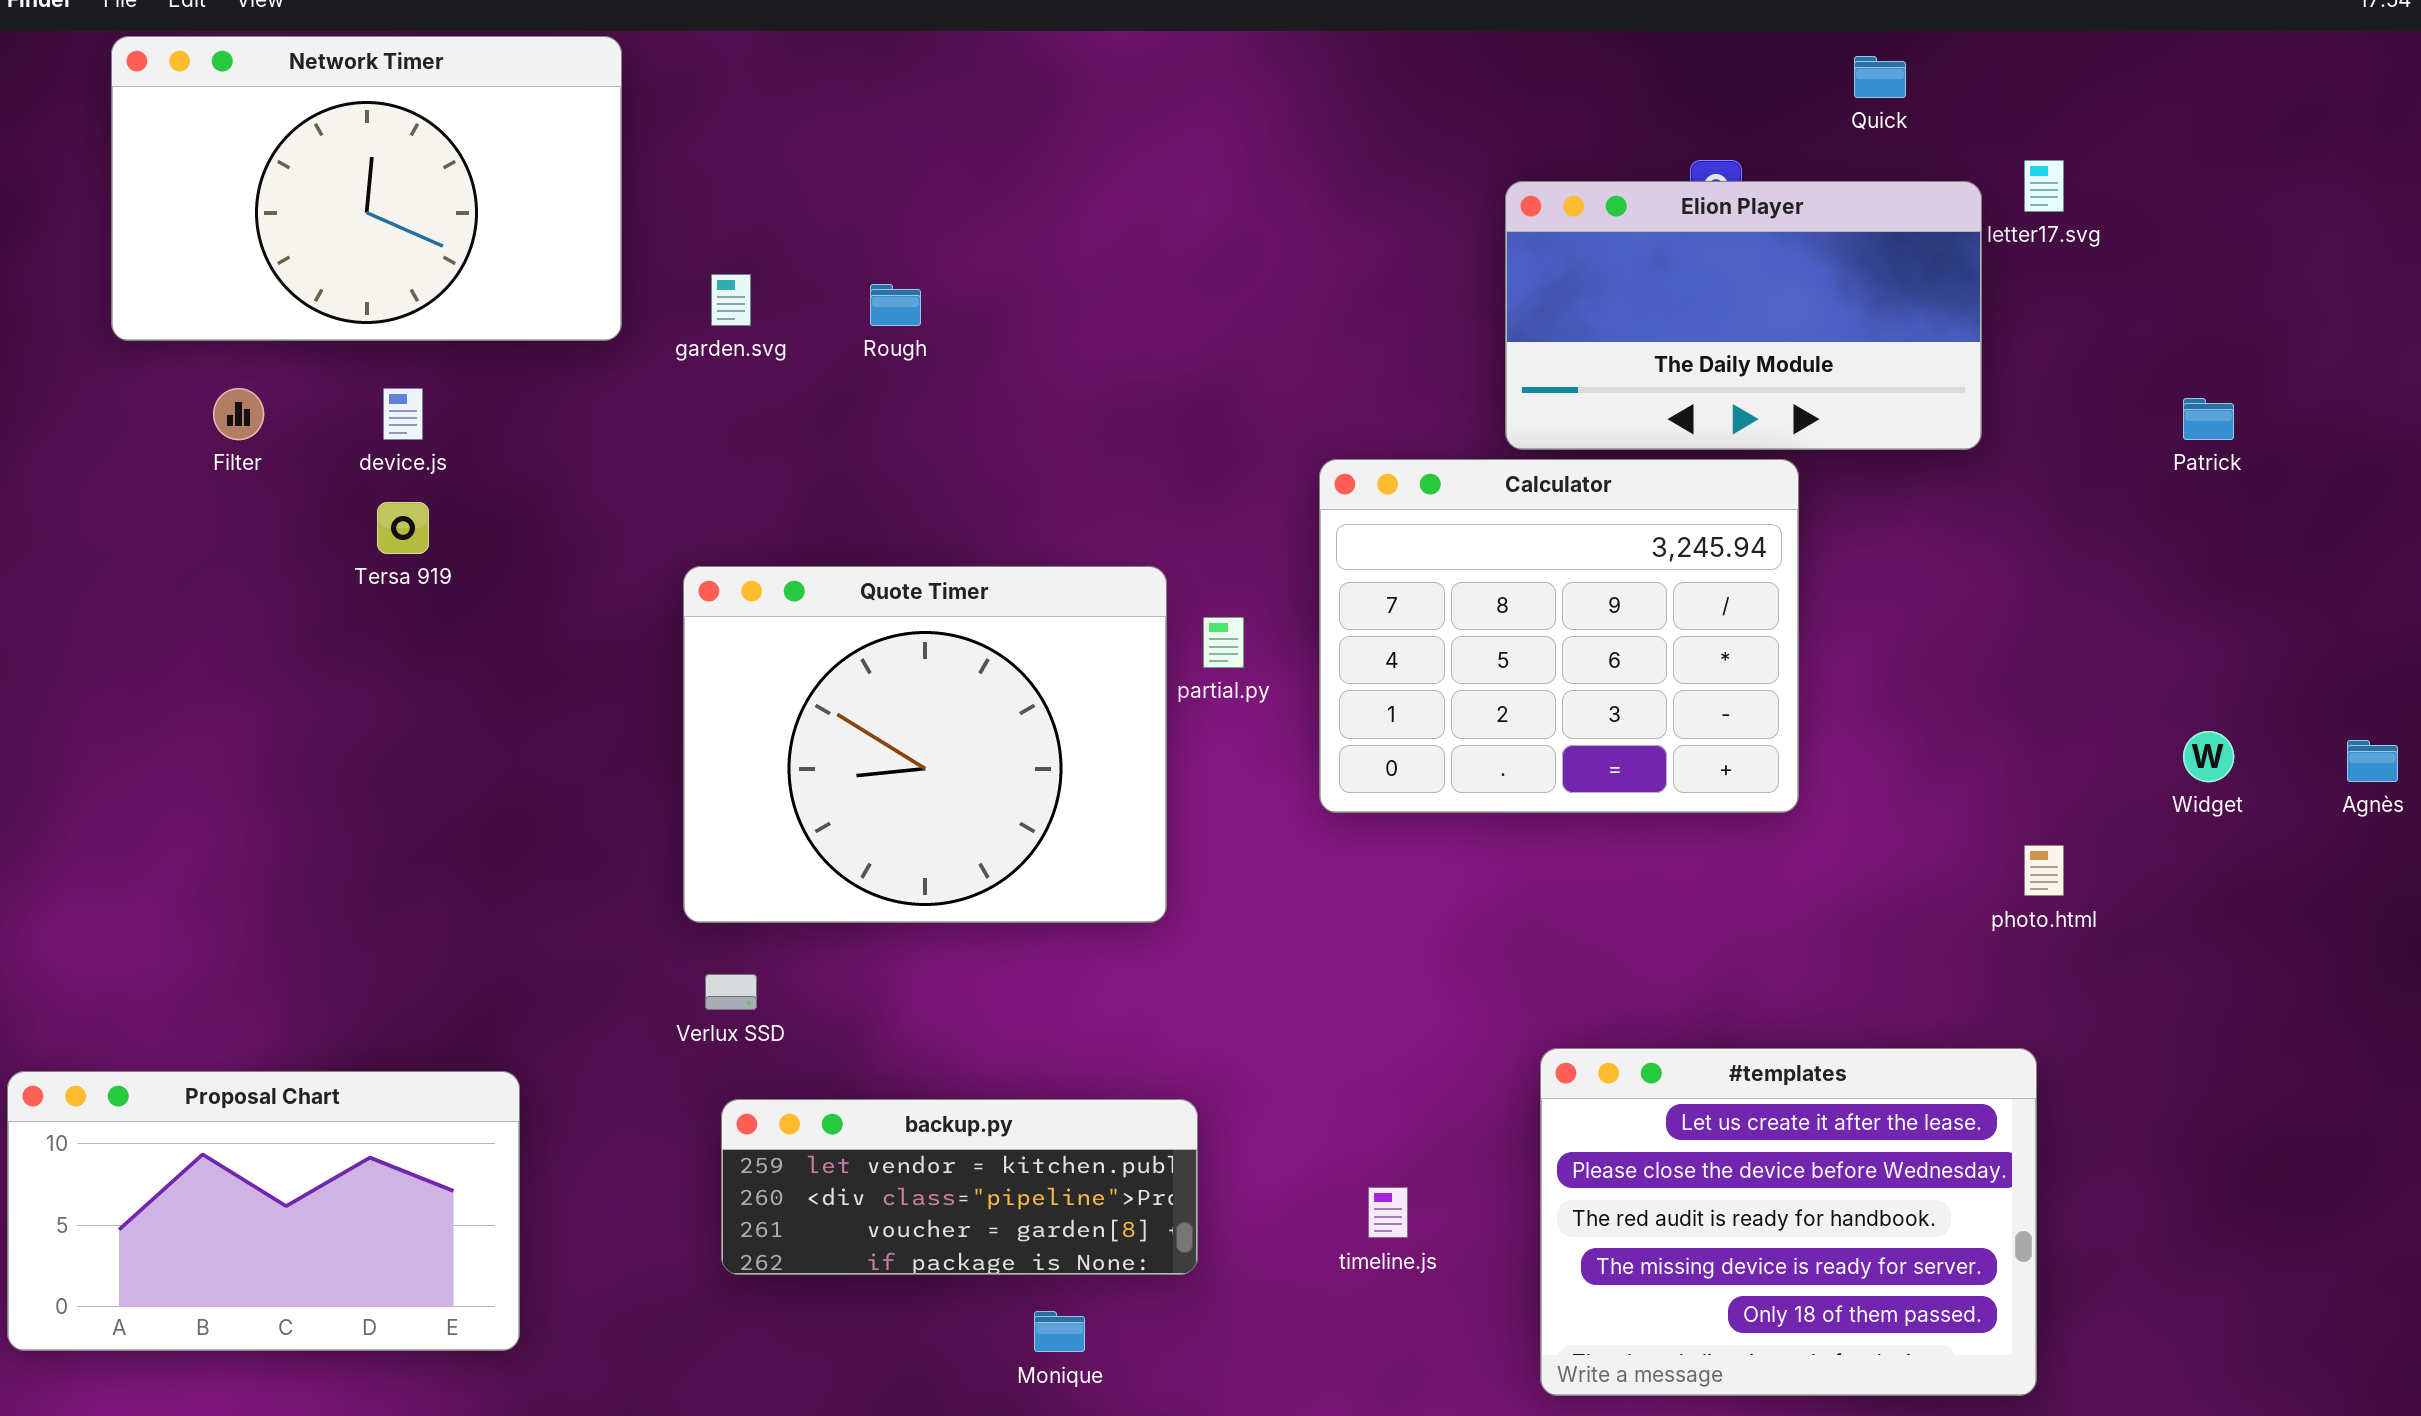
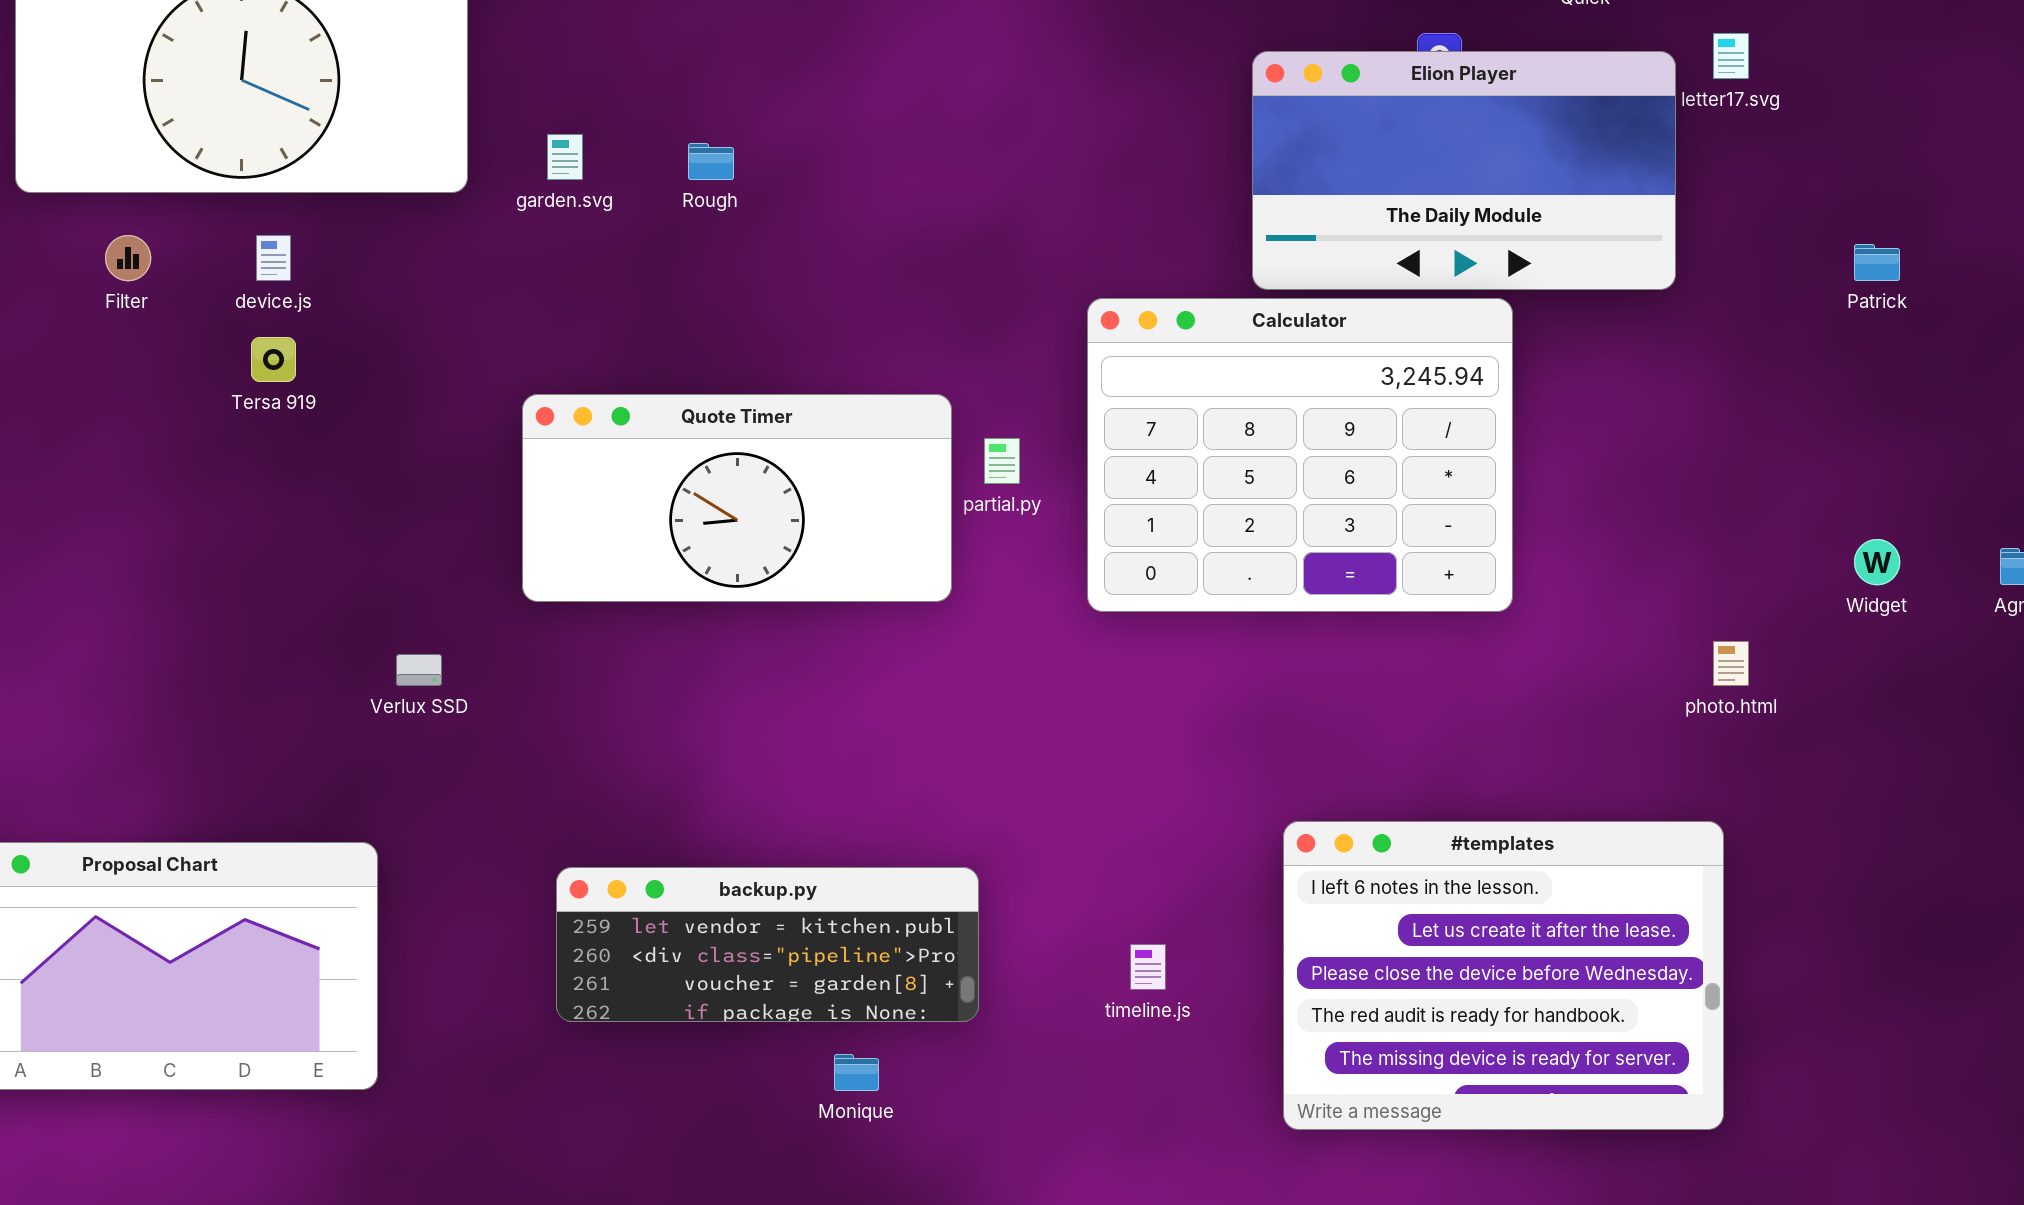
Quote Timer: [683,566,1167,923] -> [522,394,952,602], resized
Verlux SSD: [705,974,757,1010] -> [396,654,442,686], moved
#templates: [1540,1048,2037,1396] -> [1283,821,1724,1130], scrolled up 1 row

